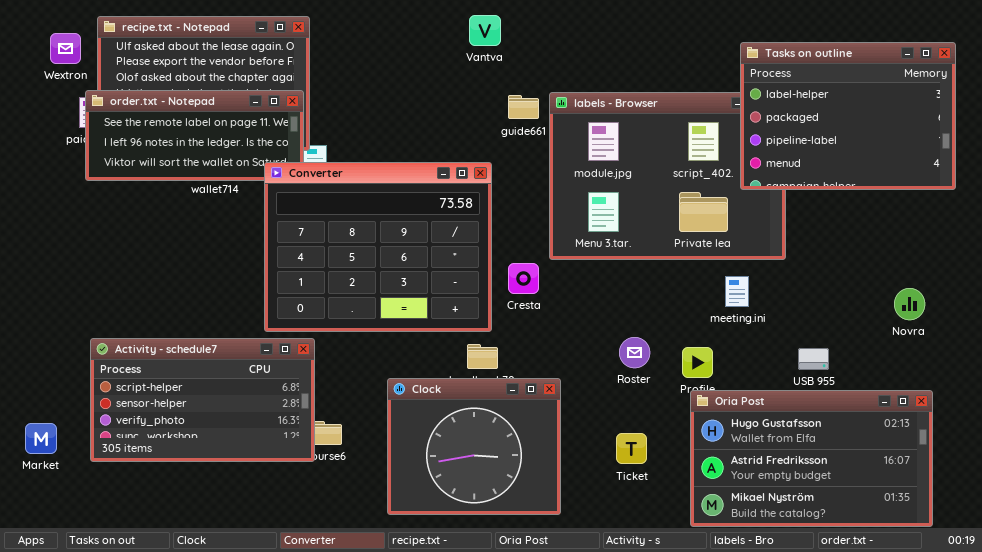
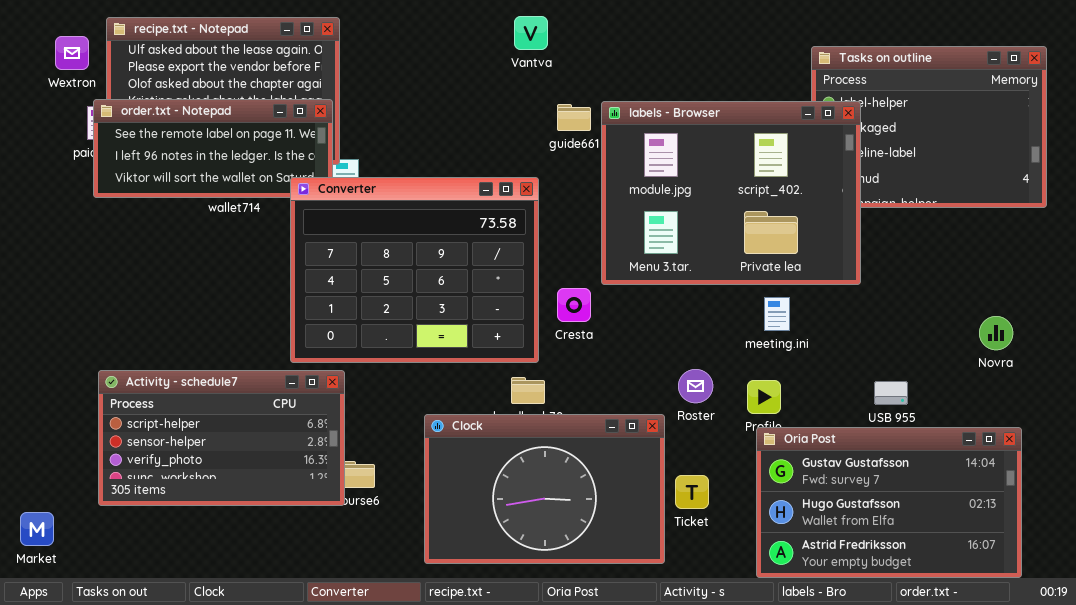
labels - Browser: [549,92,786,260] -> [601,101,861,285], raised
meeting.ini: [725,276,749,307] -> [764,297,790,331], moved
Clock: [387,378,561,515] -> [424,414,665,564], resized
Oria Post: [690,390,933,527] -> [756,427,1022,578], scrolled up 1 row
Market: [25,423,57,454] -> [20,512,54,546], moved

